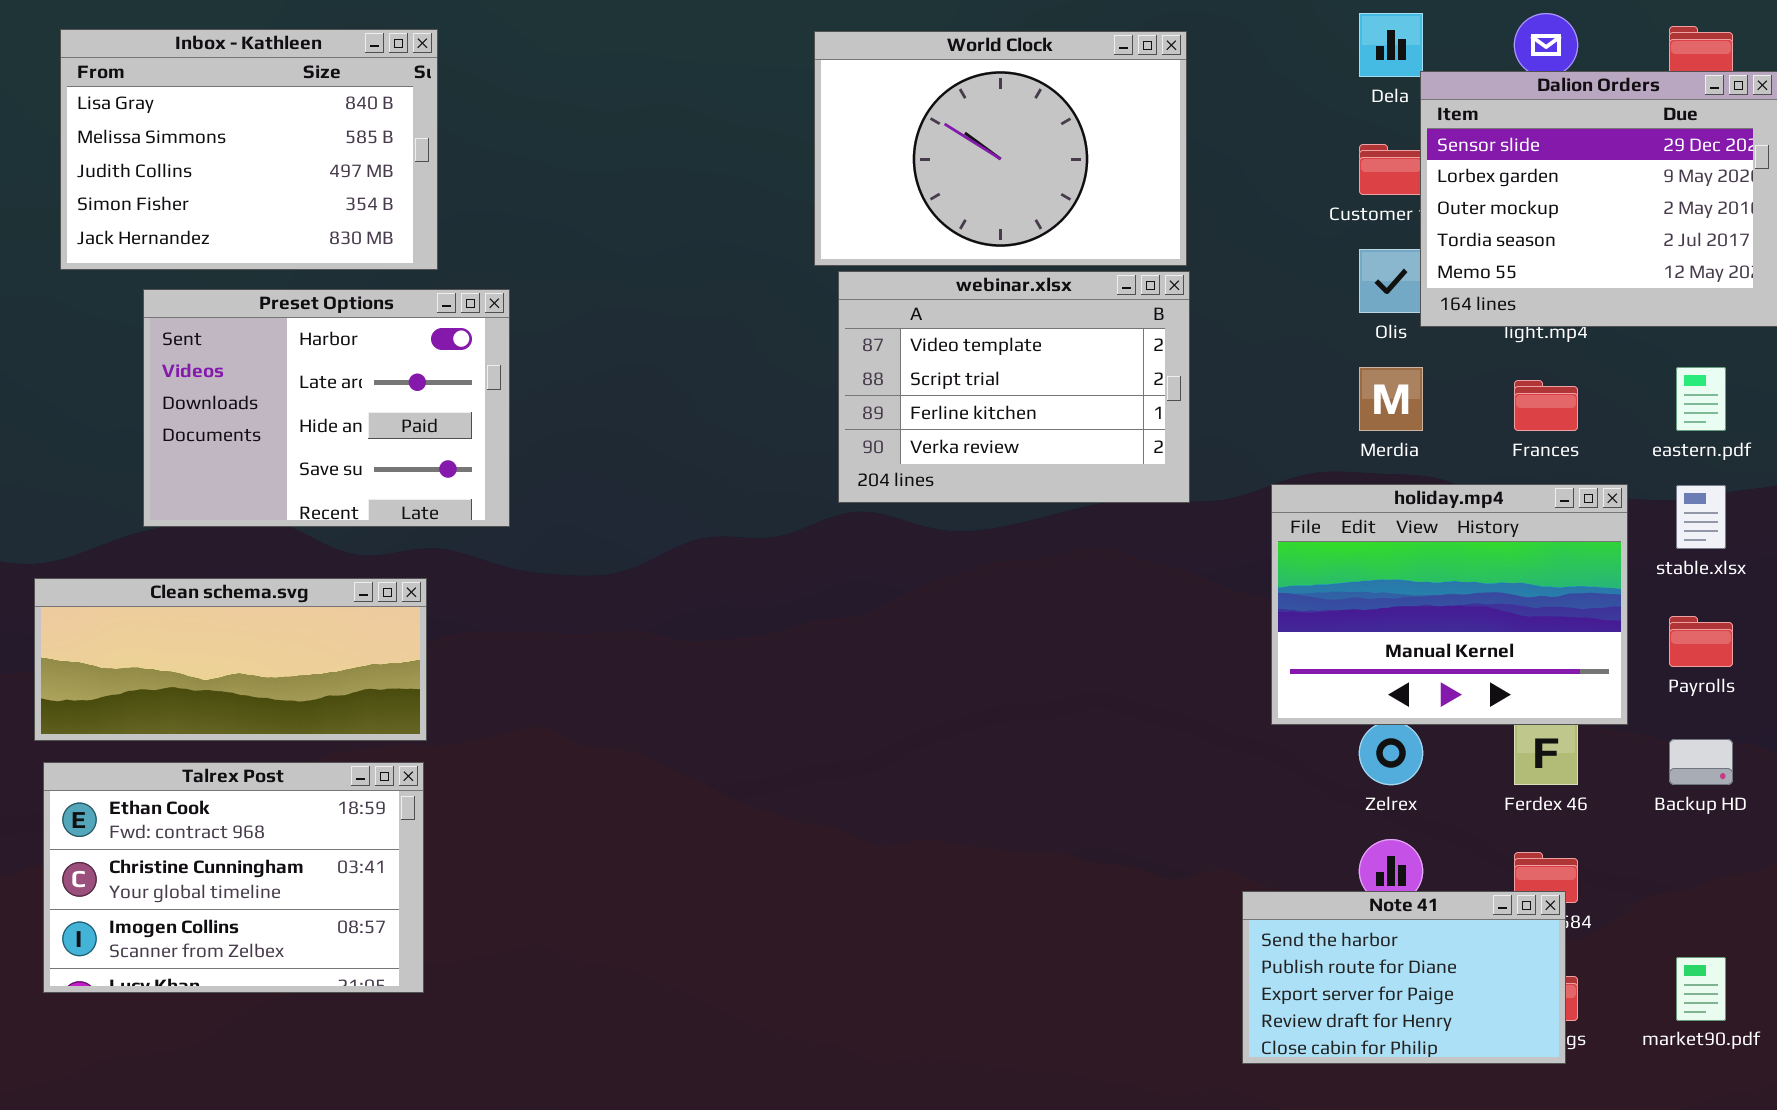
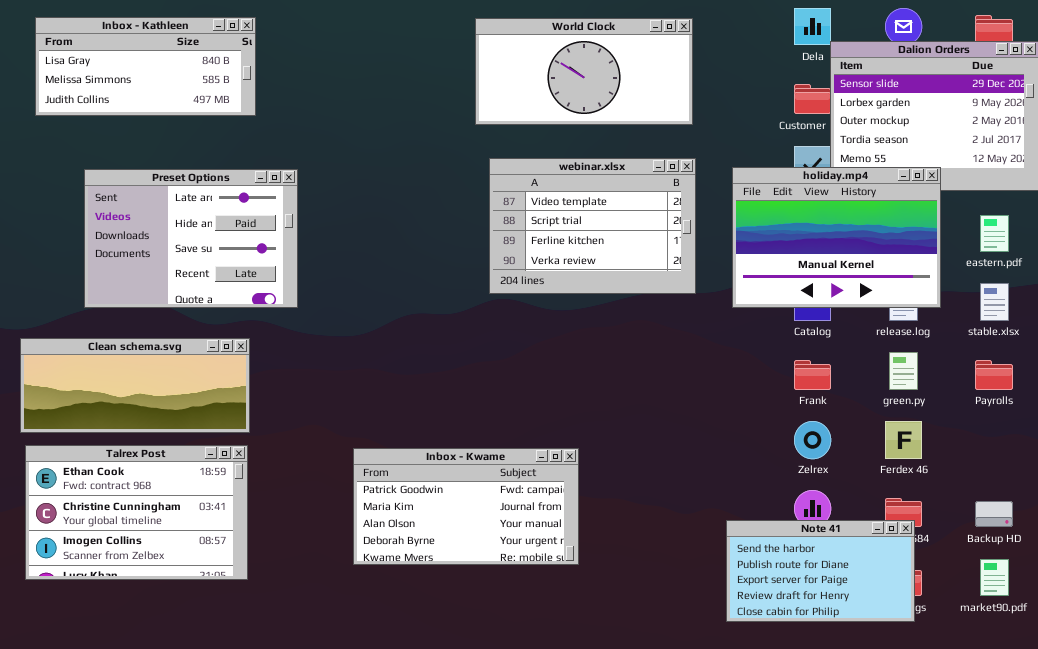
Inbox - Kathleen: [60,29,438,270] -> [35,17,256,116], resized
World Clock: [814,31,1187,266] -> [475,18,693,125], resized
Preset Options: [143,289,510,527] -> [84,169,298,308], scrolled down 1 row
holiday.mp4: [1271,484,1628,725] -> [732,167,941,308], moved
Backup HD: [1669,739,1733,785] -> [975,501,1013,527], moved
Inbox - Kwame: none -> [353,448,579,565], opened

